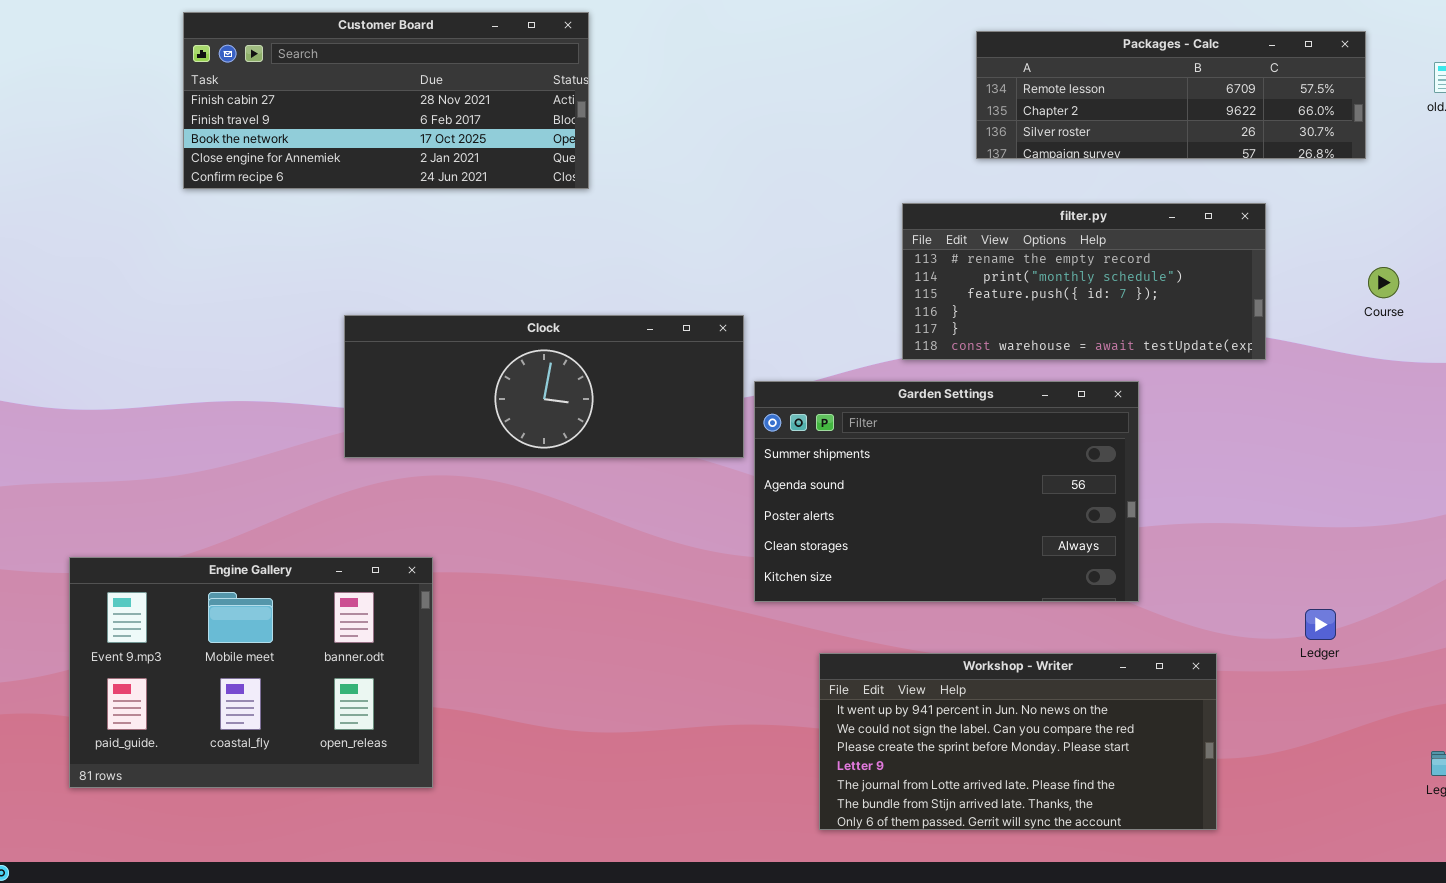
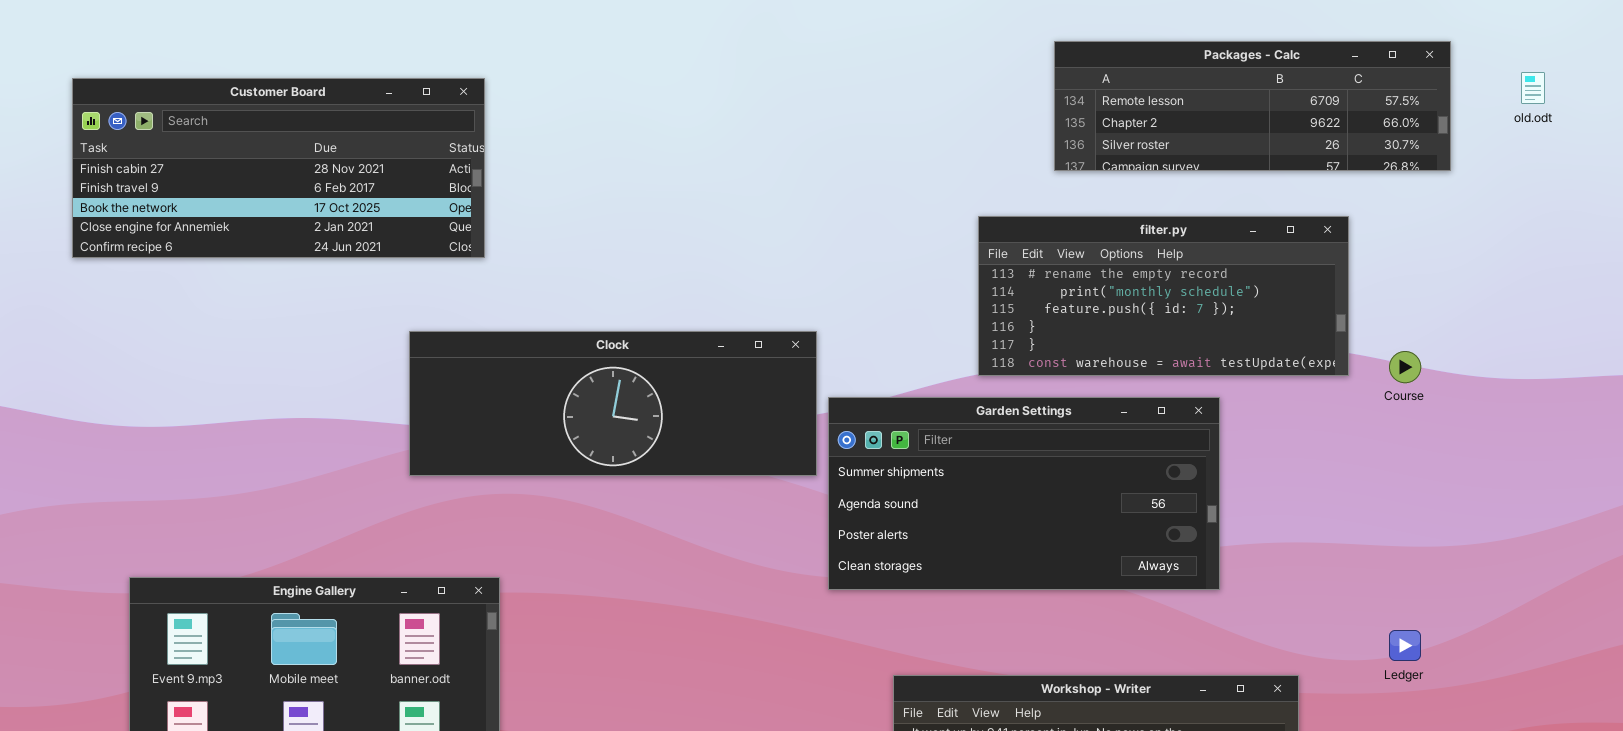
Customer Board: [183,12,589,189] -> [72,78,485,258], moved
Course: [1368,267,1399,298] -> [1389,351,1421,383], moved
Garden Settings: [754,381,1139,602] -> [828,397,1220,590], resized

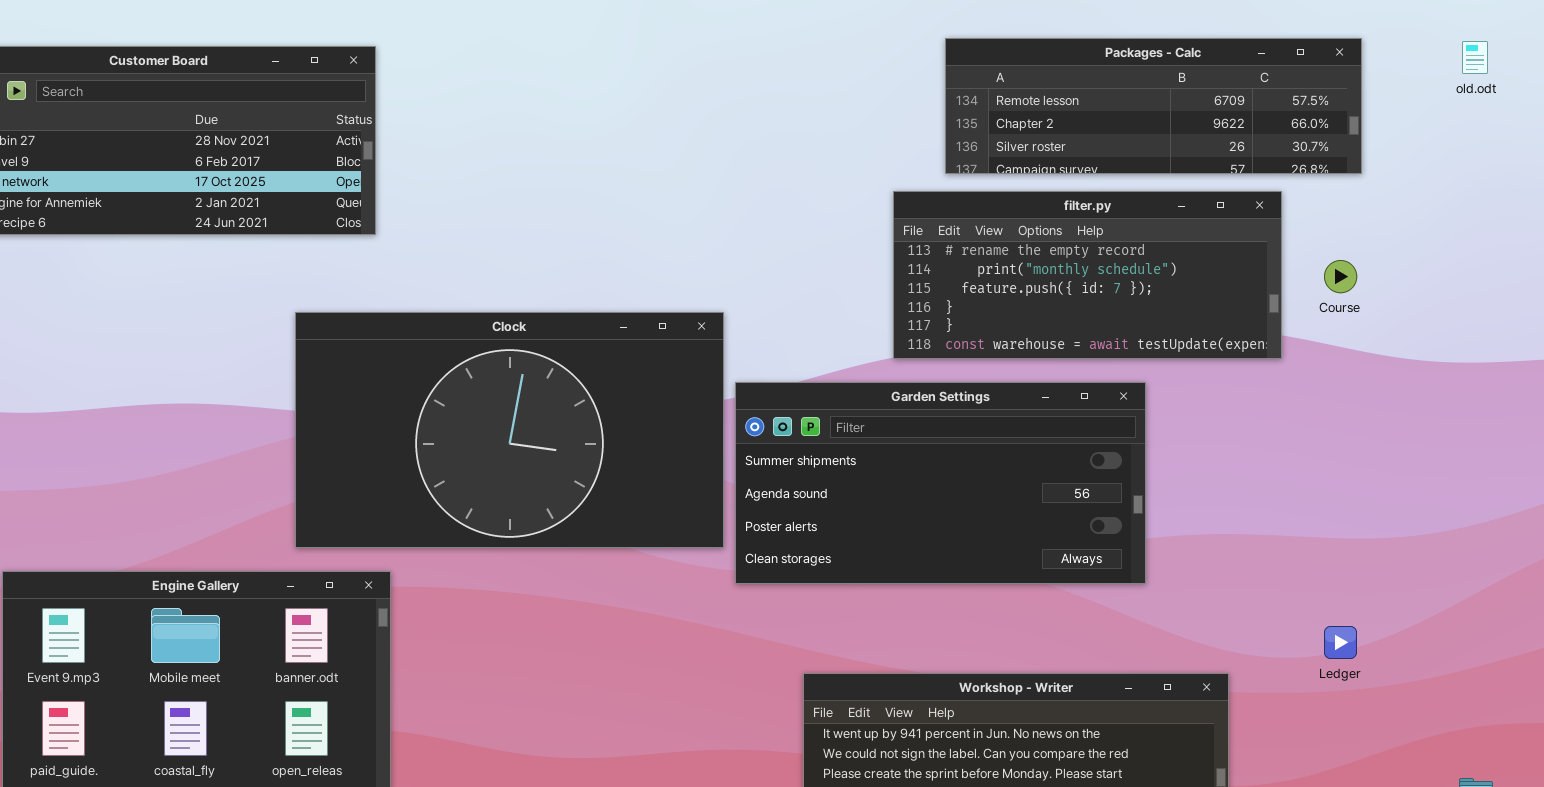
Packages - Calc: [1054,41,1451,171] -> [945,38,1362,174], moved
Clock: [409,331,817,476] -> [295,312,724,548], resized
Course: [1389,351,1421,383] -> [1324,260,1357,293], moved

